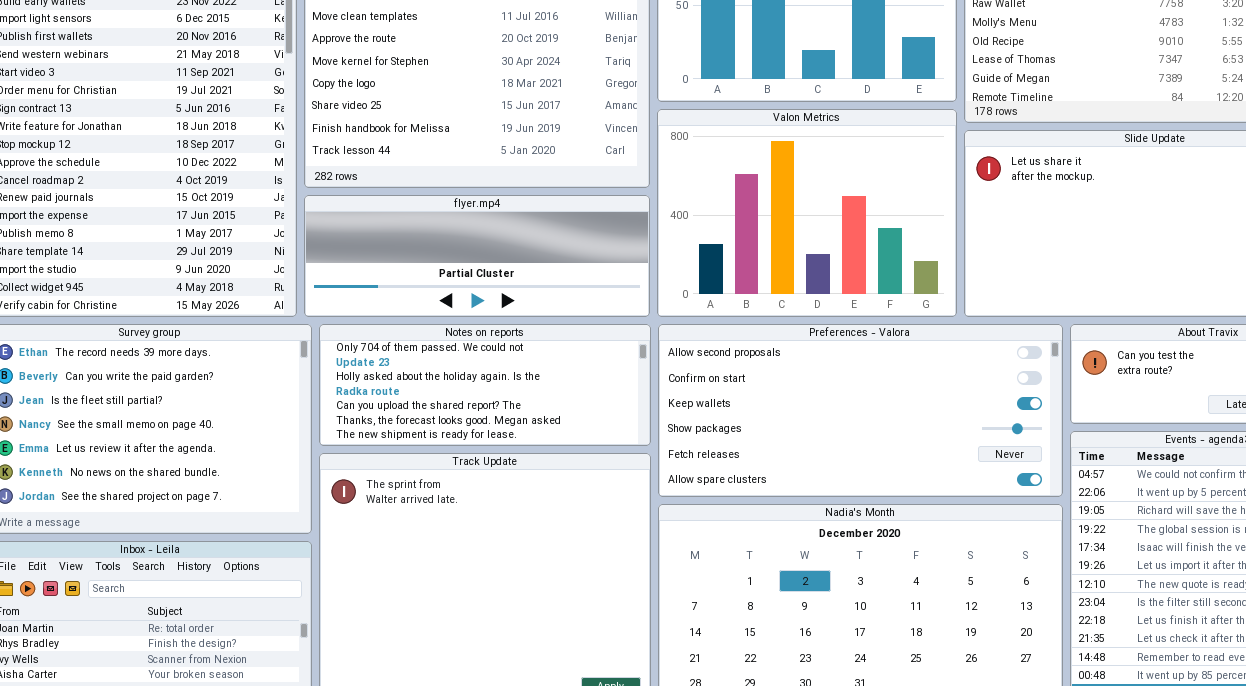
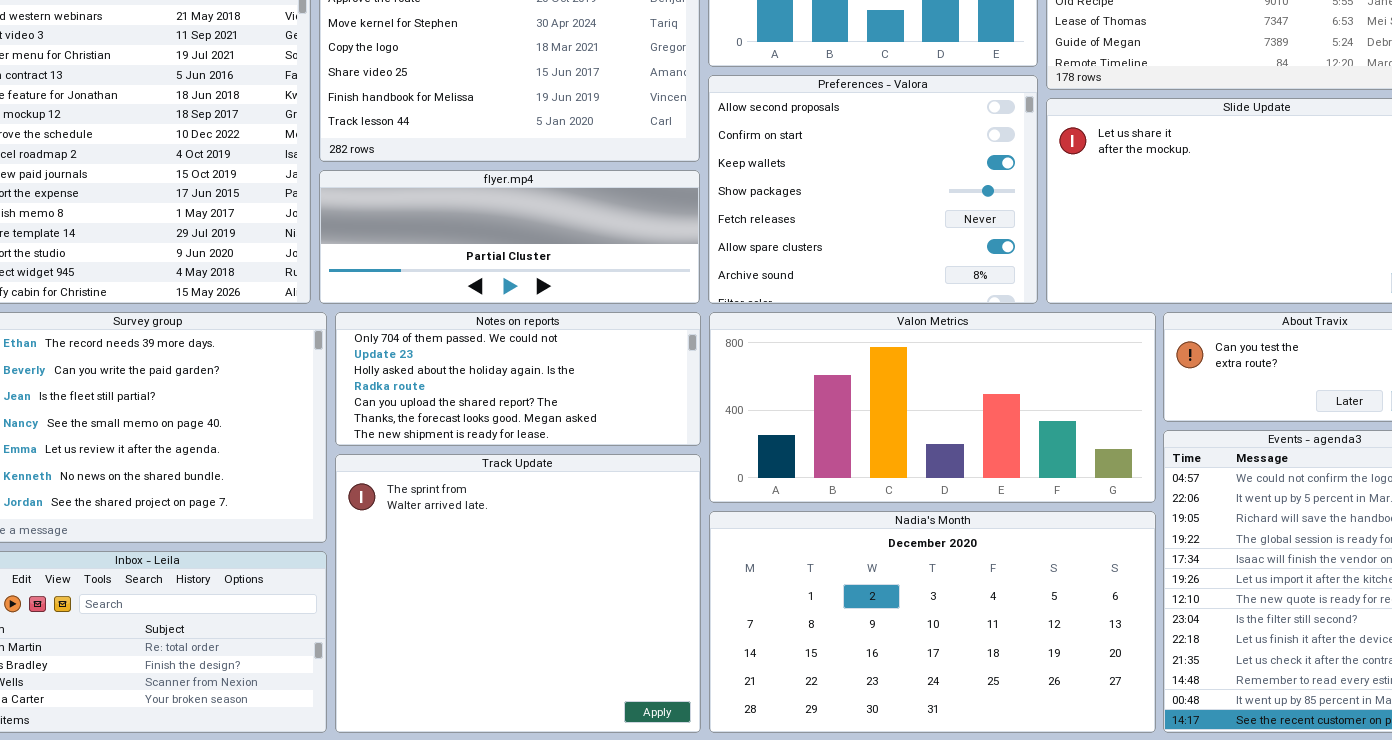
Valon Metrics: [657,109,957,317] -> [709,312,1156,503], moved, resized
Preferences - Valora: [658,324,1063,497] -> [708,75,1038,304], moved, resized

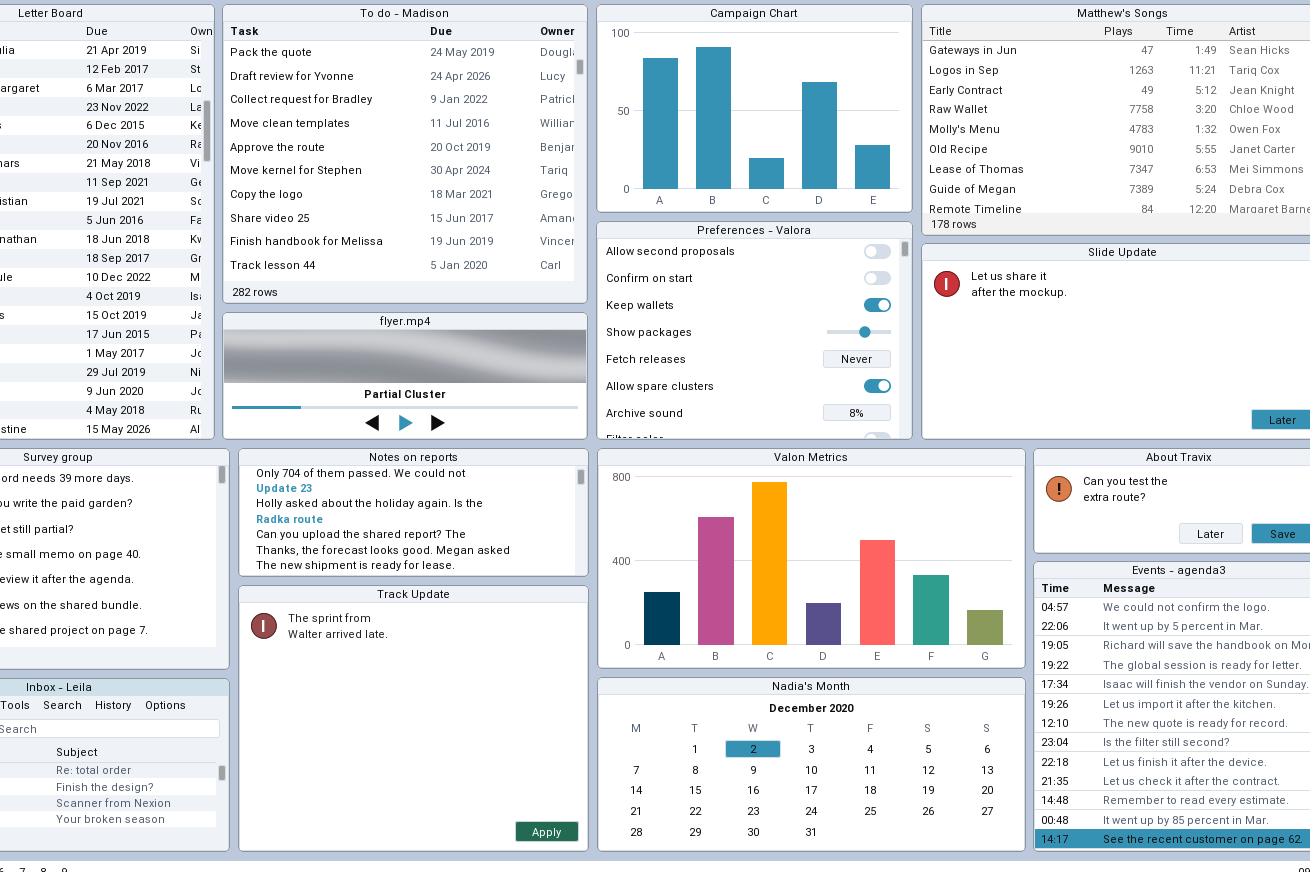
Valon Metrics: [709,312,1156,503] -> [597,448,1026,669], resized
Nadia's Month: [709,511,1156,733] -> [597,677,1026,852], resized

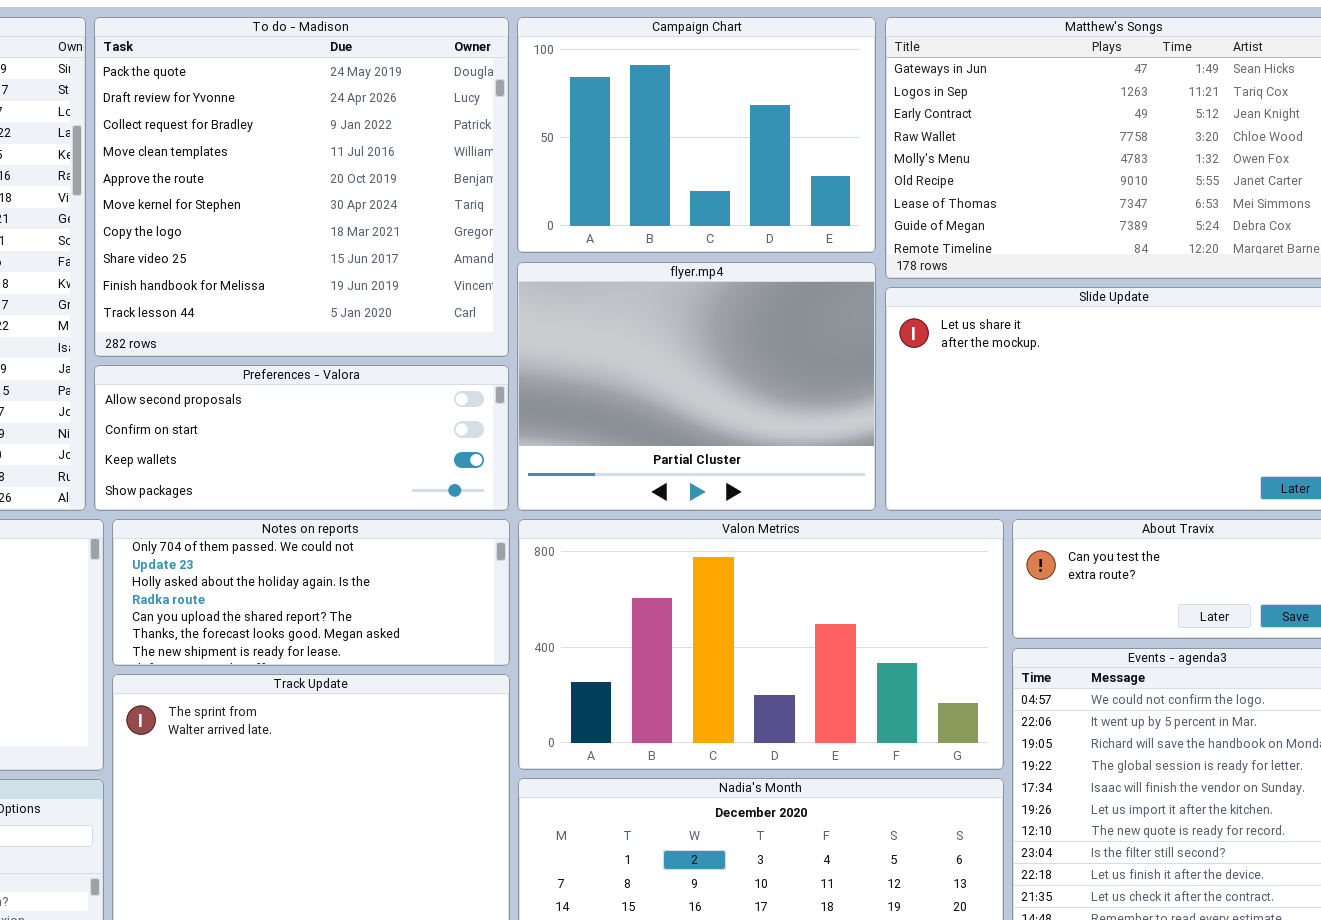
Preferences - Valora: [596,221,913,440] -> [94,365,509,511], moved, resized
flyer.mp4: [222,312,588,440] -> [517,262,876,511], moved, resized

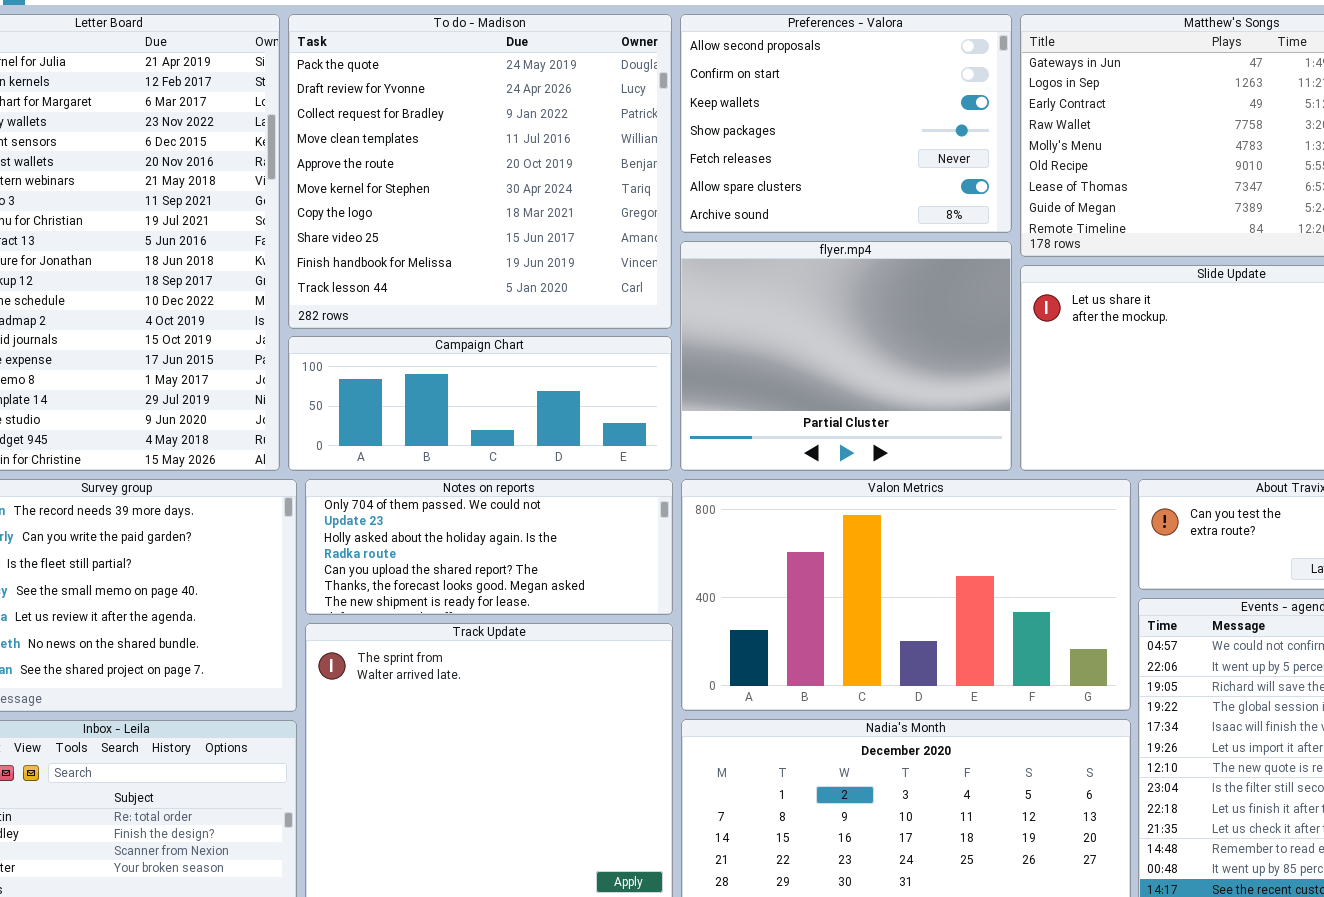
Campaign Chart: [517,17,876,253] -> [288,336,672,471], moved, resized
Preferences - Valora: [94,365,509,511] -> [680,14,1012,233], moved, resized

